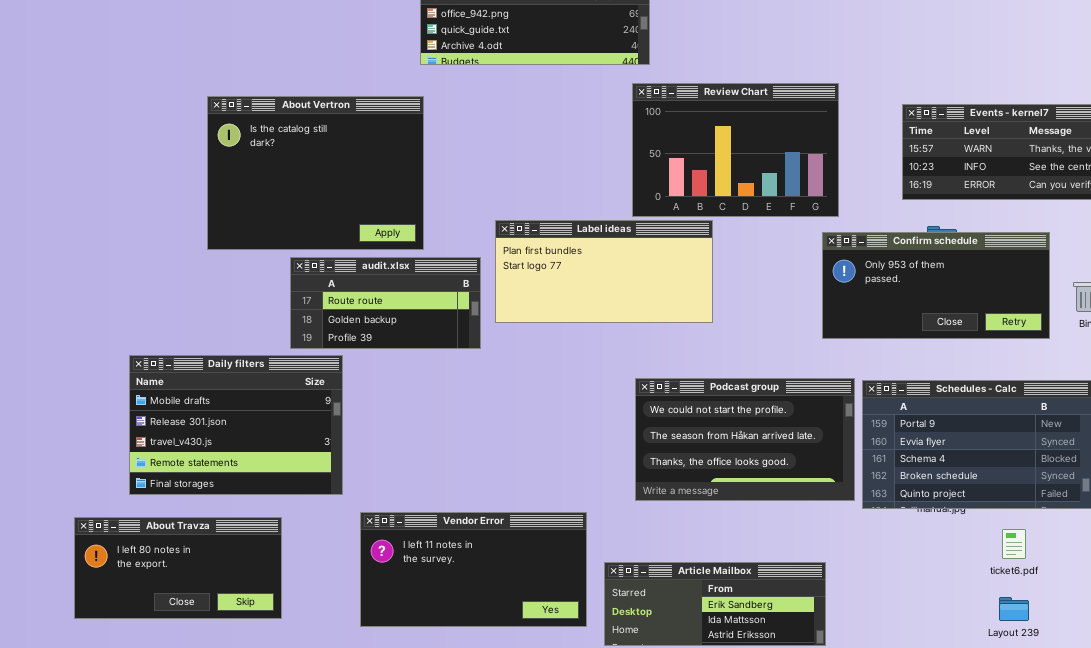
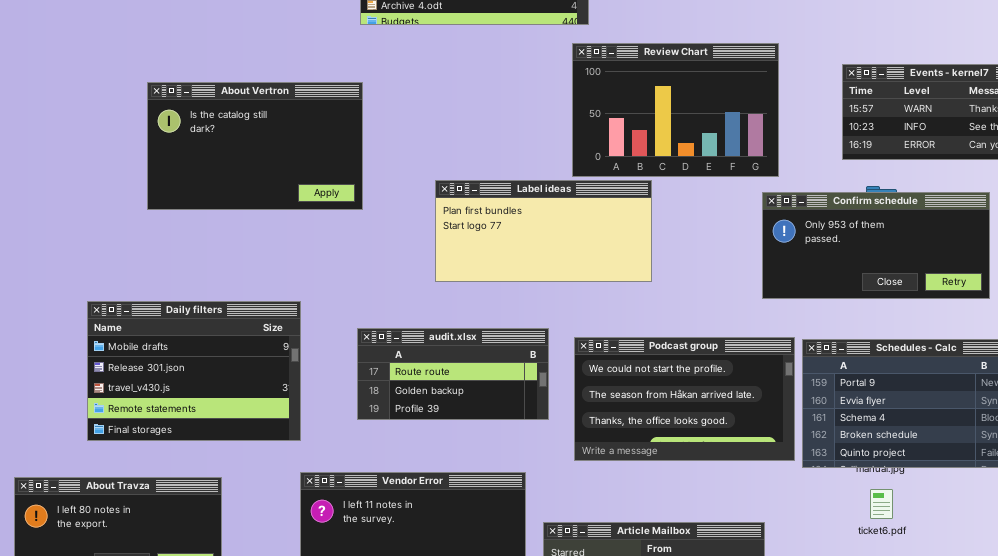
About Vertron: [207,96,424,250] -> [147,82,363,210], resized
audit.xlsx: [290,257,481,349] -> [357,328,549,420], moved
Daily filters: [129,355,343,495] -> [87,301,301,441], moved
ticket6.pdf: [1002,529,1026,559] -> [870,489,893,519], moved

